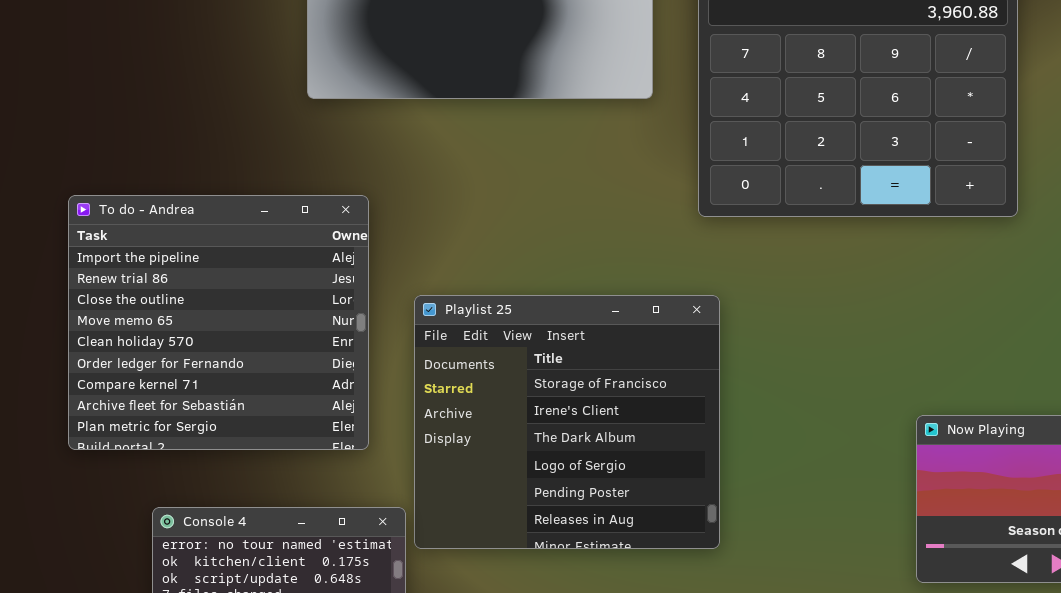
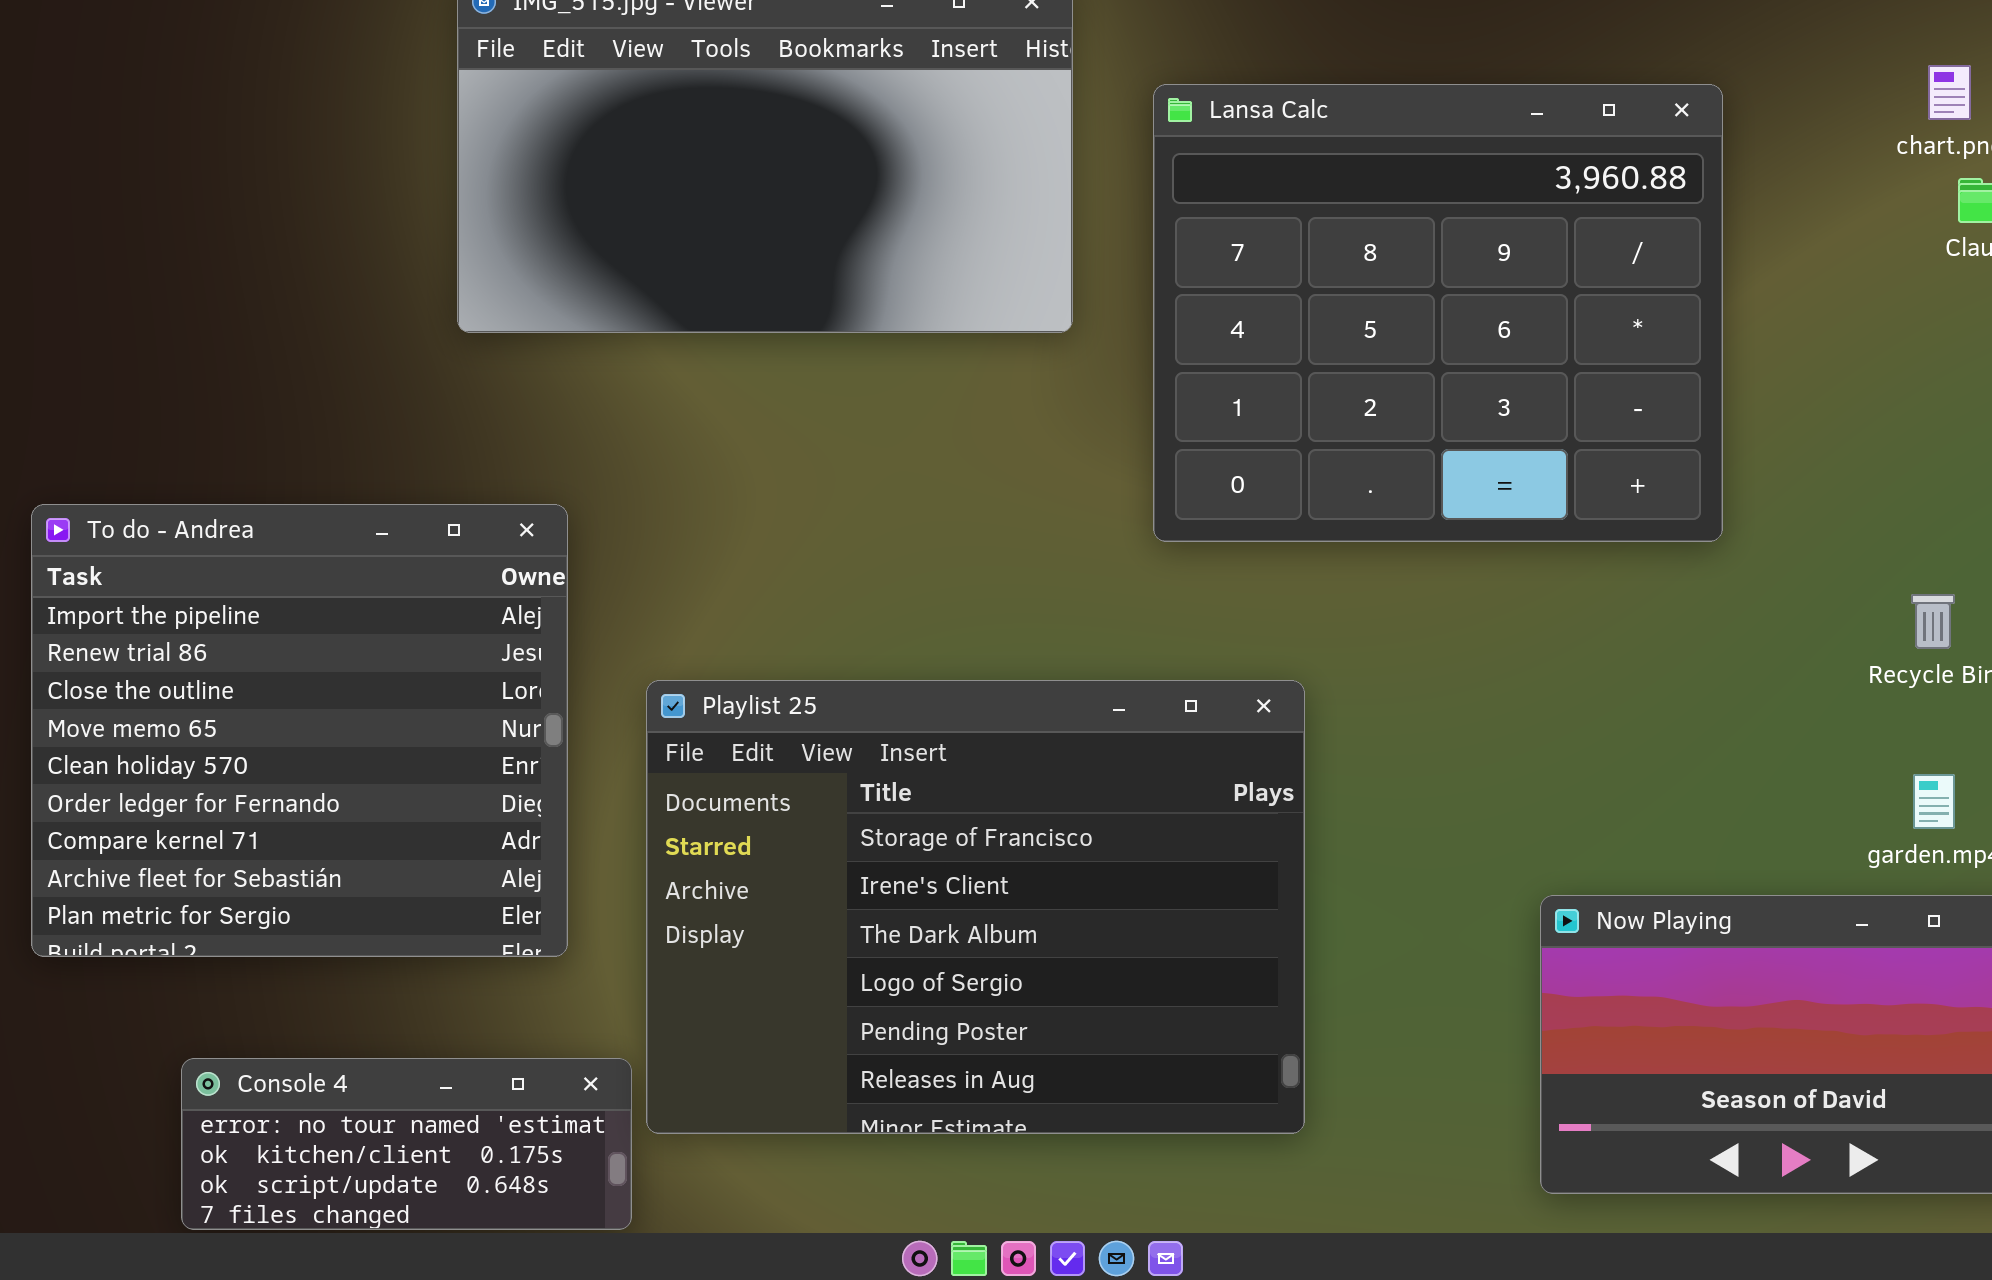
Playlist 25: [414,295,720,549] -> [646,680,1305,1134], resized

